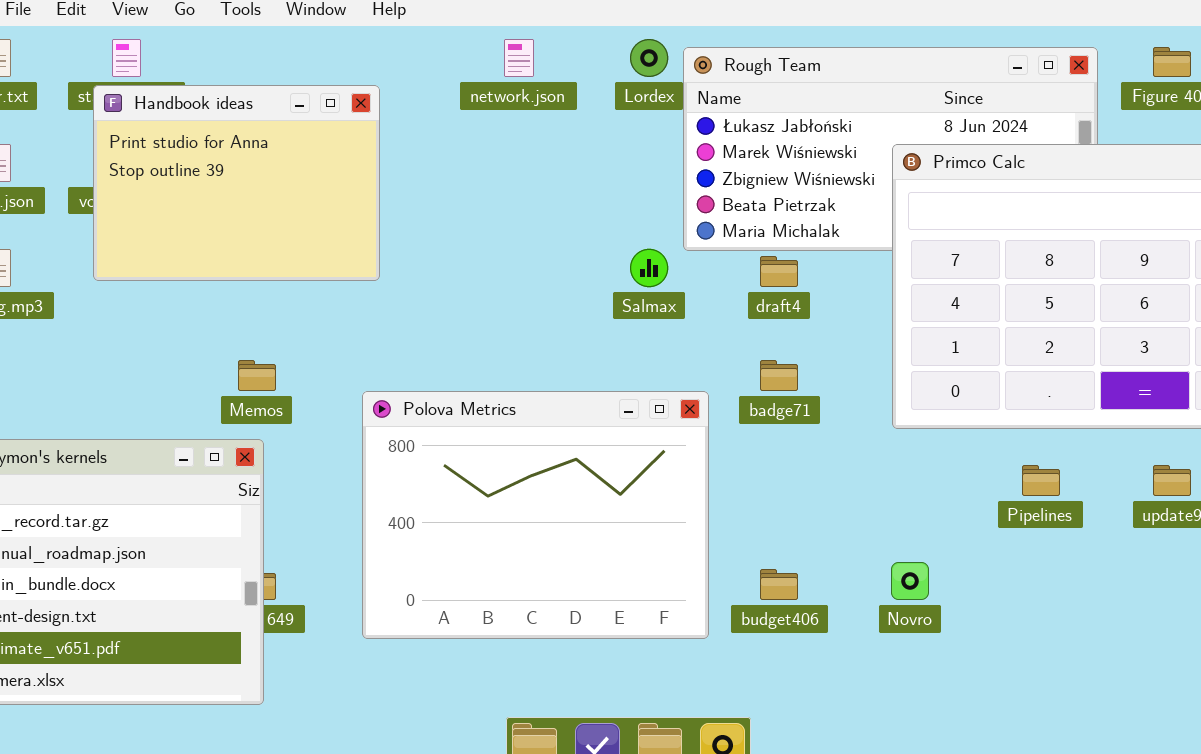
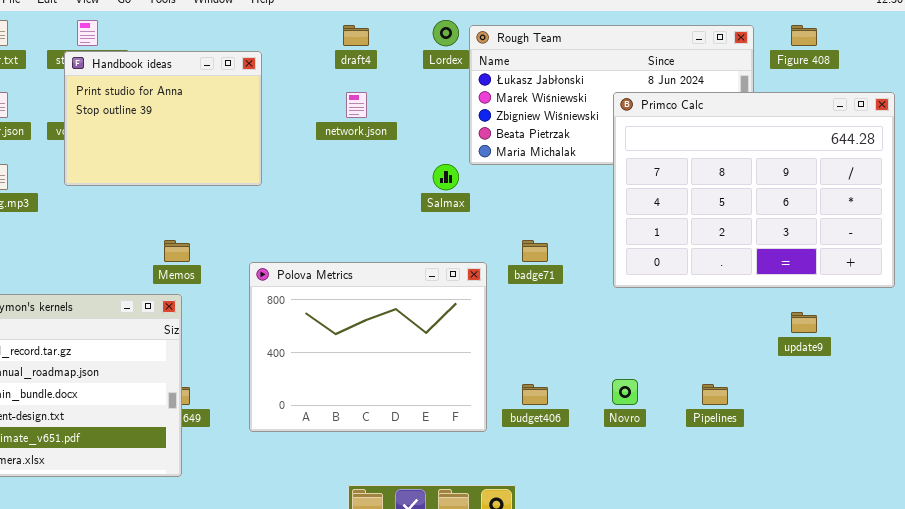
network.json: [504,39,534,77] -> [346,92,367,118], moved
draft4: [760,256,798,287] -> [343,25,369,46], moved
Pipelines: [1022,465,1060,496] -> [702,384,728,405], moved

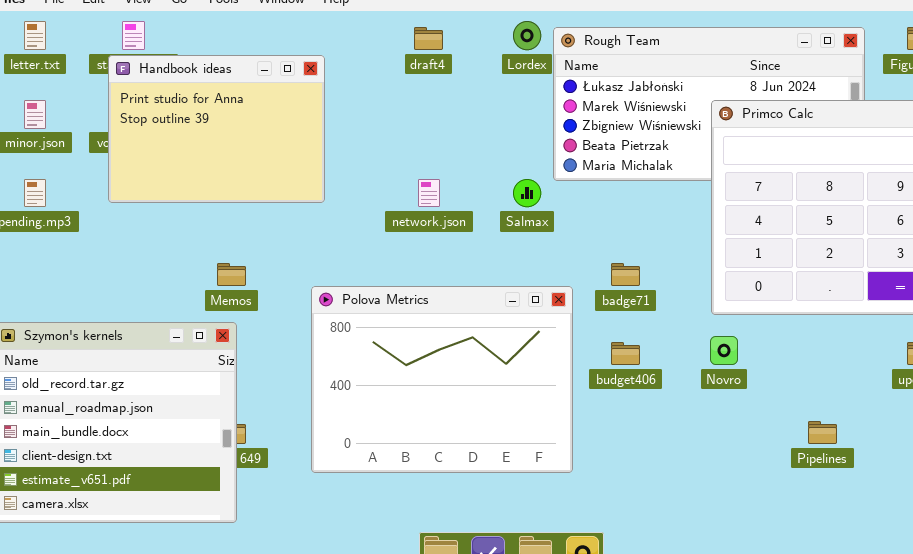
network.json: [346,92,367,118] -> [418,179,440,207], moved
Novro: [612,379,638,405] -> [710,336,738,365], moved
budget406: [522,384,548,405] -> [611,342,640,365], moved

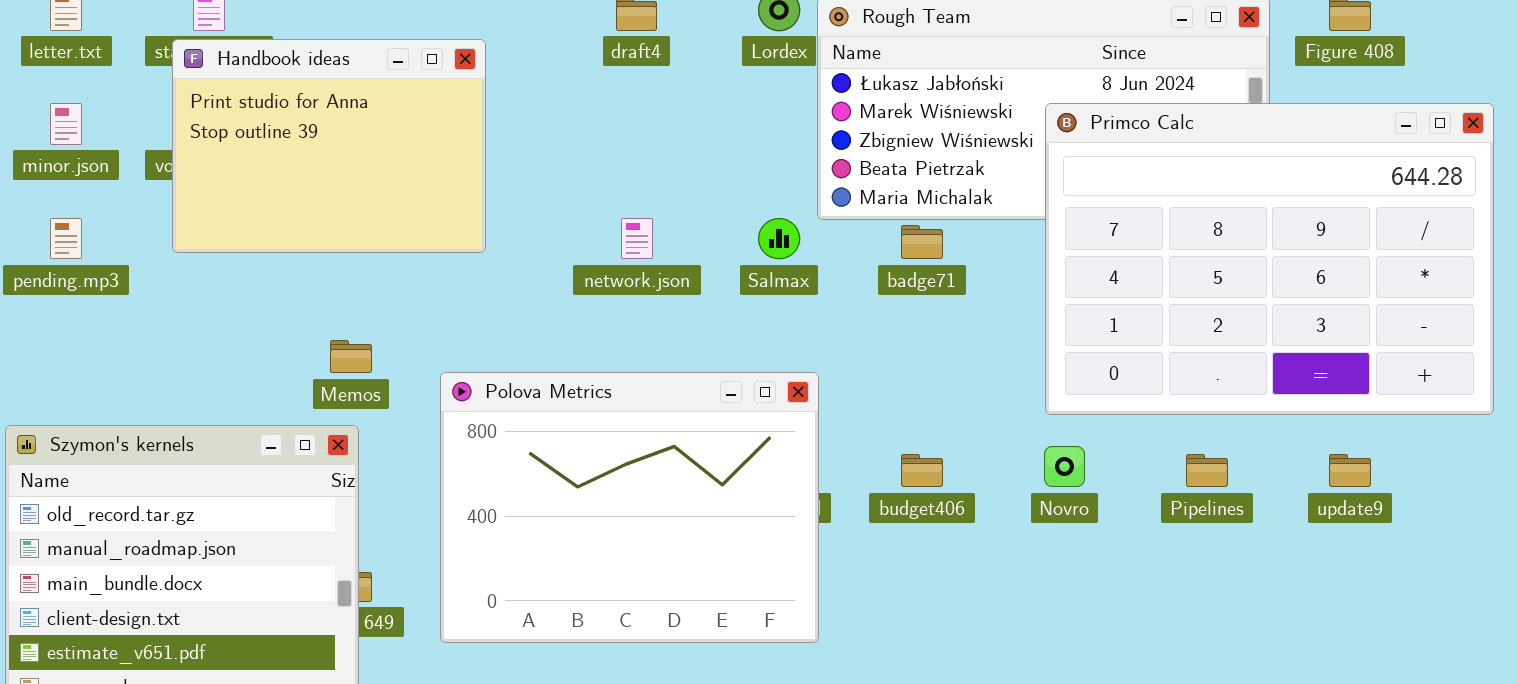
badge71: [611,263,640,286] -> [901,225,943,259], moved
Polova Metrics: [311,286,573,473] -> [440,372,819,643], moved
Pipelines: [808,421,837,444] -> [1186,454,1228,487], moved

